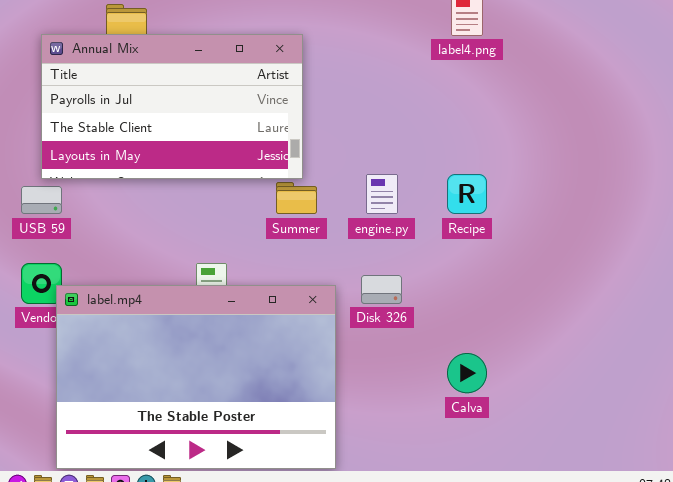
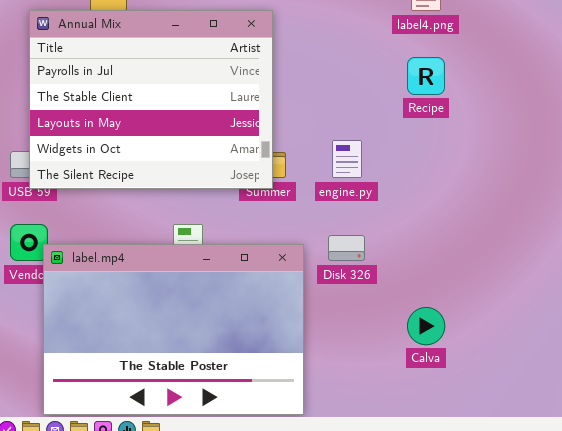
Annual Mix: [41,34,303,179] -> [29,10,273,189], resized
Recipe: [447,174,487,214] -> [407,57,445,95], moved

